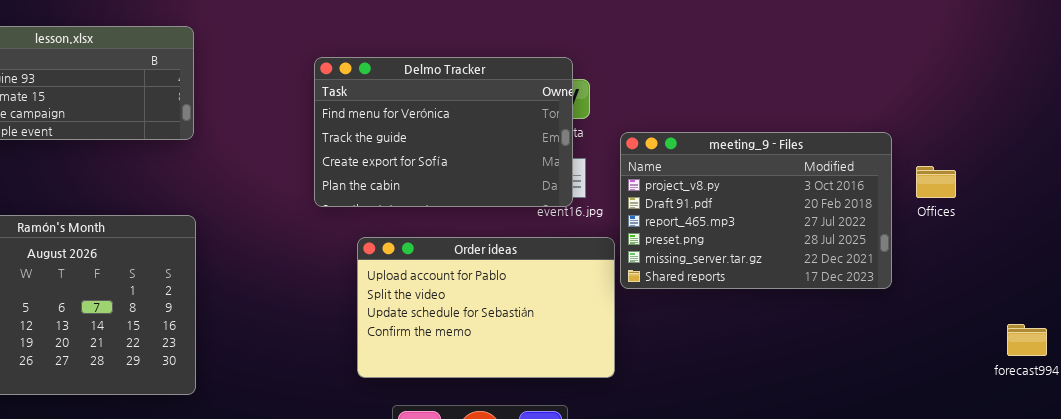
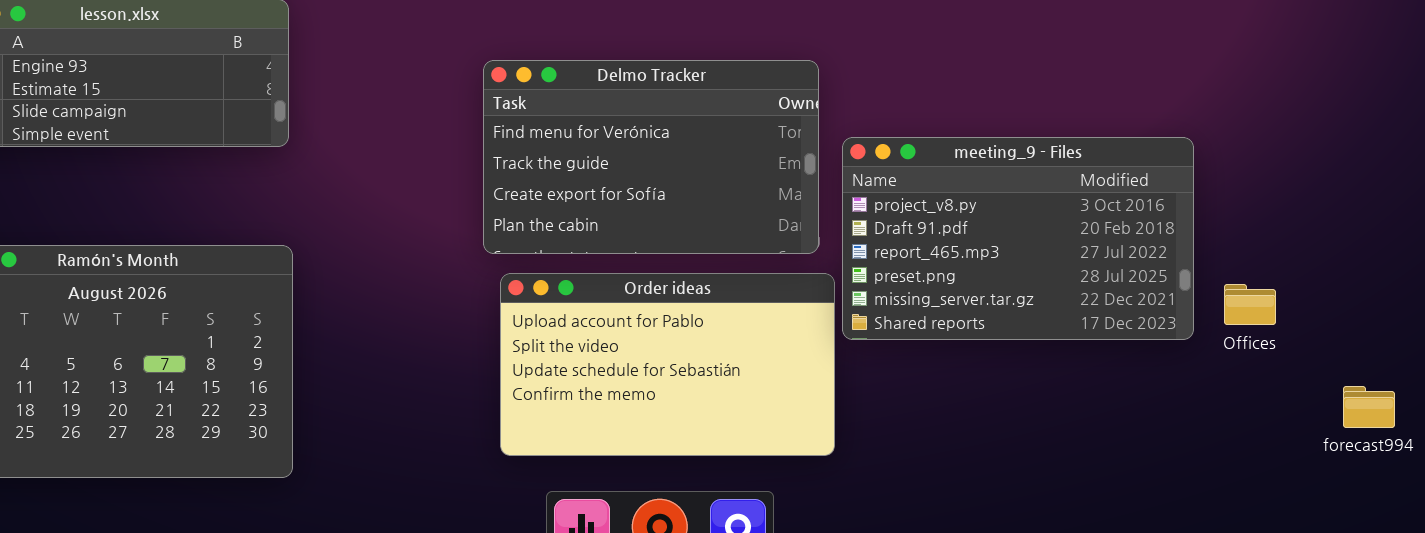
Delmo Tracker: [314,57,573,207] -> [483,60,819,254], moved
Offices: [916,166,956,198] -> [1224,284,1276,325], moved

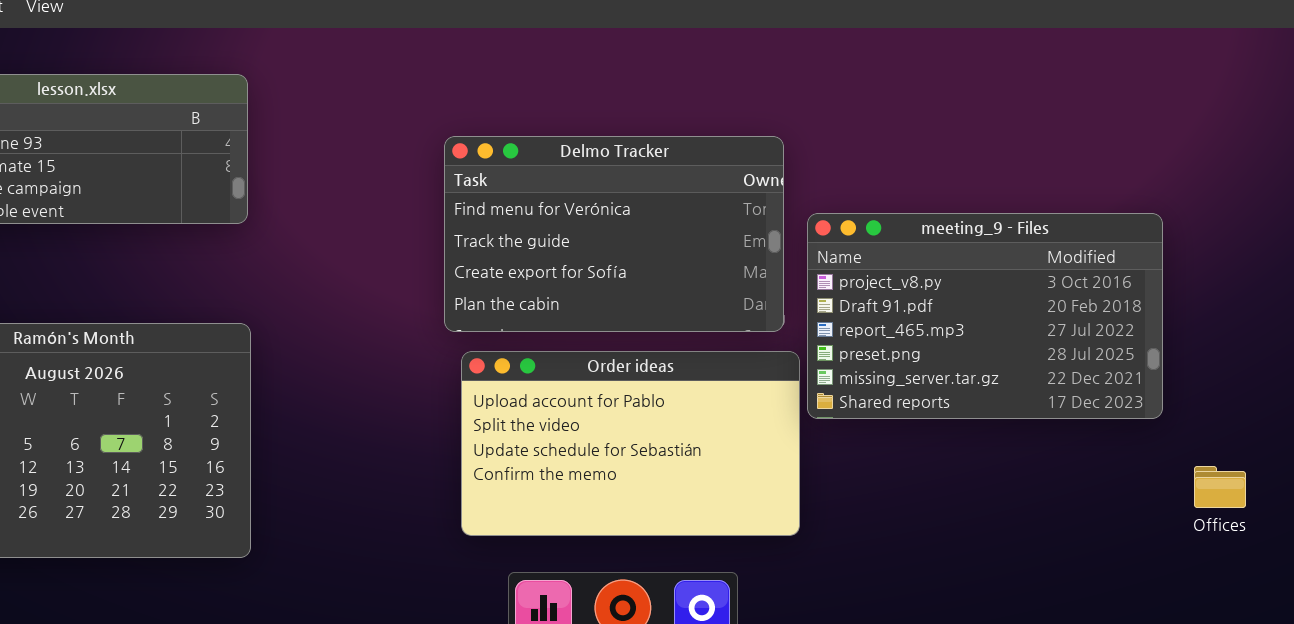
Offices: [1224,284,1276,325] -> [1194,466,1246,508], moved

